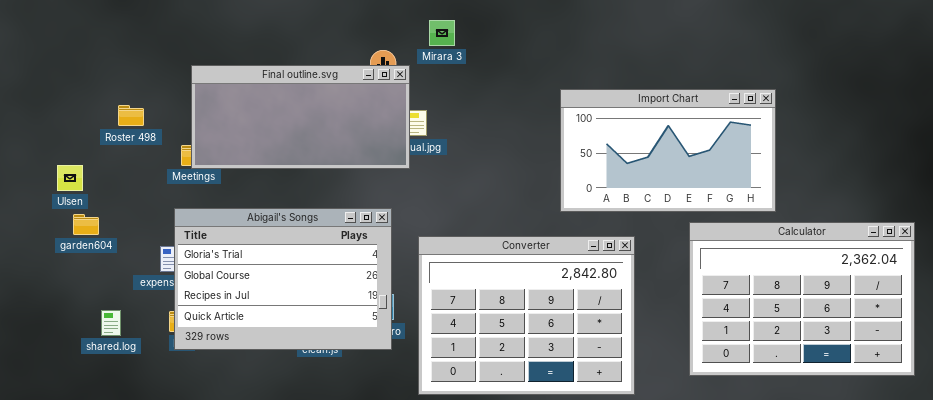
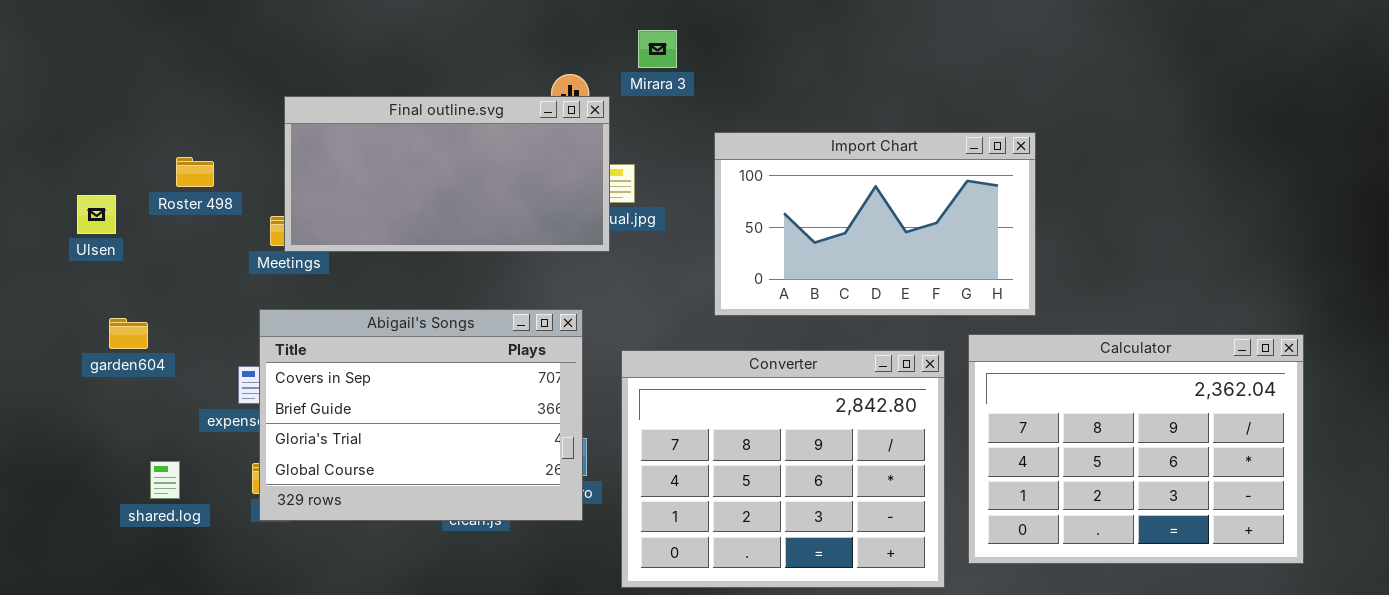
Import Chart: [560,89,776,212] -> [714,132,1036,316], moved
Ulsen: [57,165,83,191] -> [77,195,116,234], moved
Abigail's Songs: [174,208,392,350] -> [259,309,583,521], scrolled up 2 rows
Calculator: [689,222,915,376] -> [968,334,1304,564], moved

